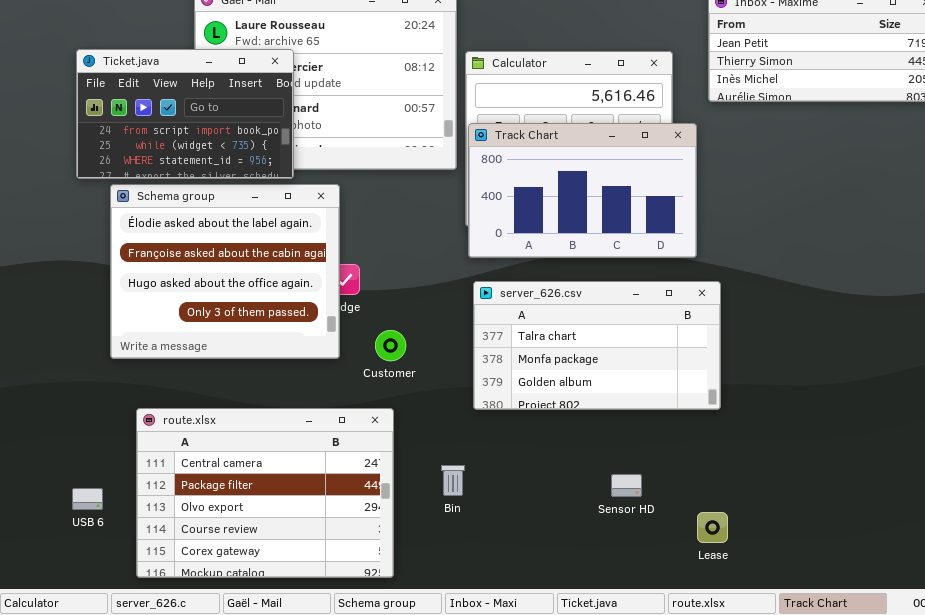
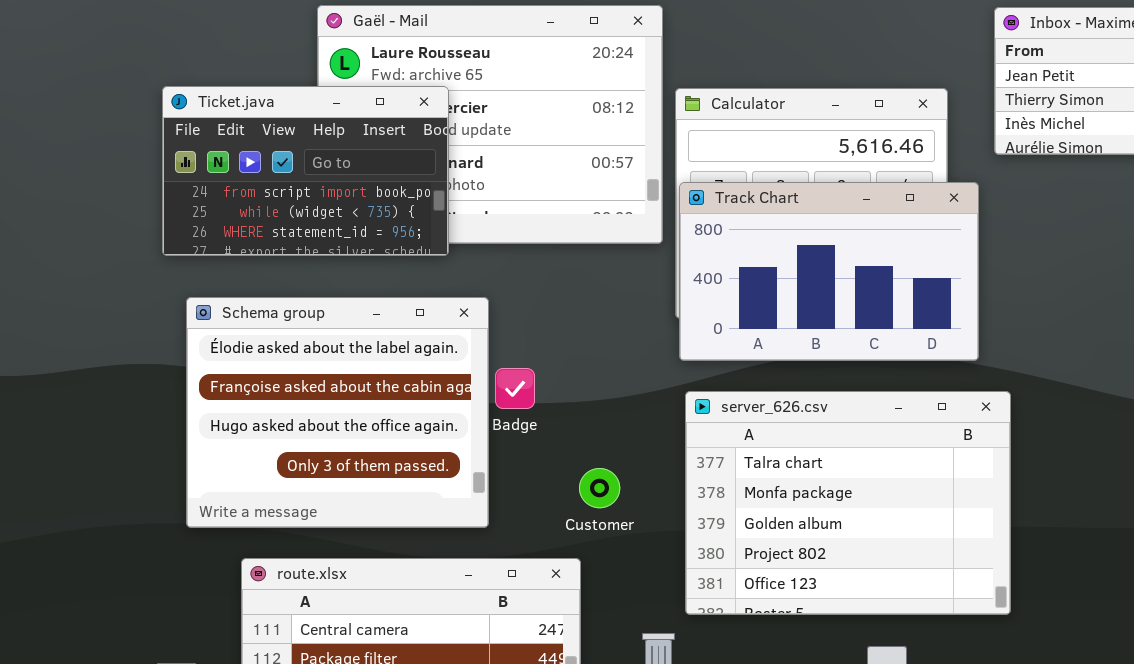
Schema group: [110,184,340,359] -> [186,297,489,528], moved
server_626.csv: [473,281,721,410] -> [685,391,1011,615], resized
Customer: [375,330,406,361] -> [579,468,620,508], moved

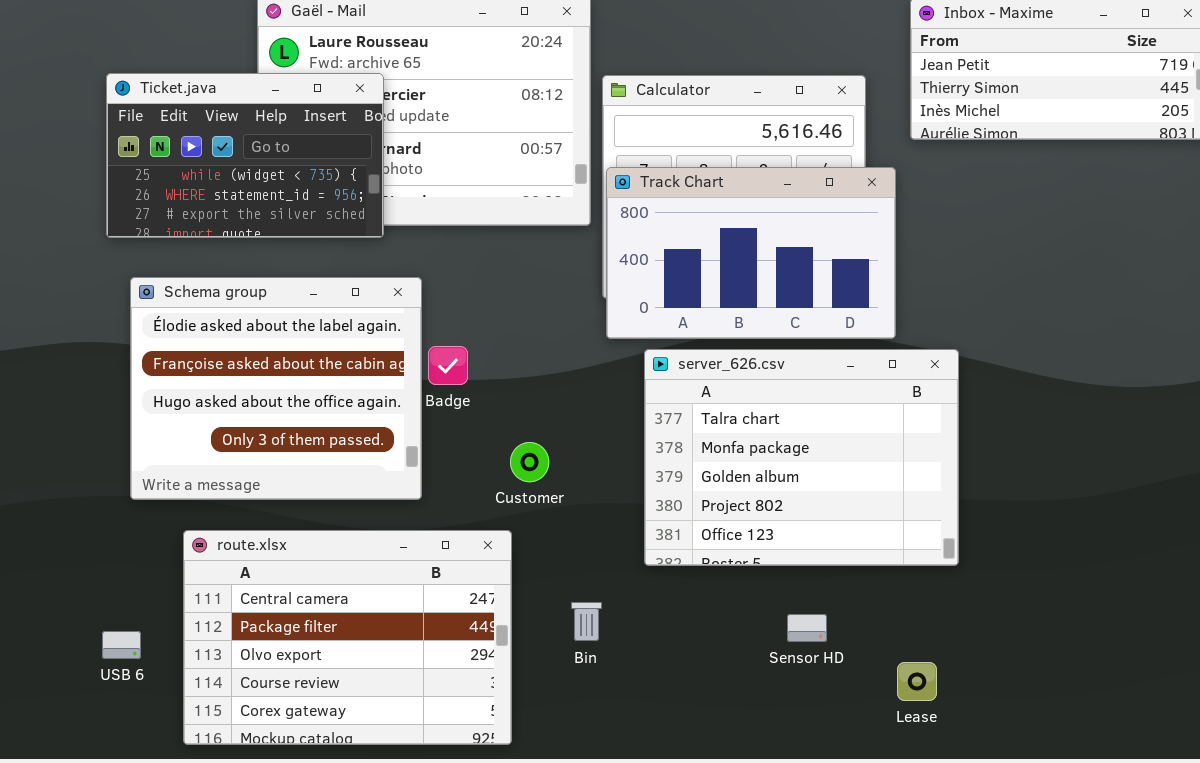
Ticket.java: [162,86,449,256] -> [106,73,384,238], scrolled down 1 row
server_626.csv: [685,391,1011,615] -> [644,349,959,566], moved

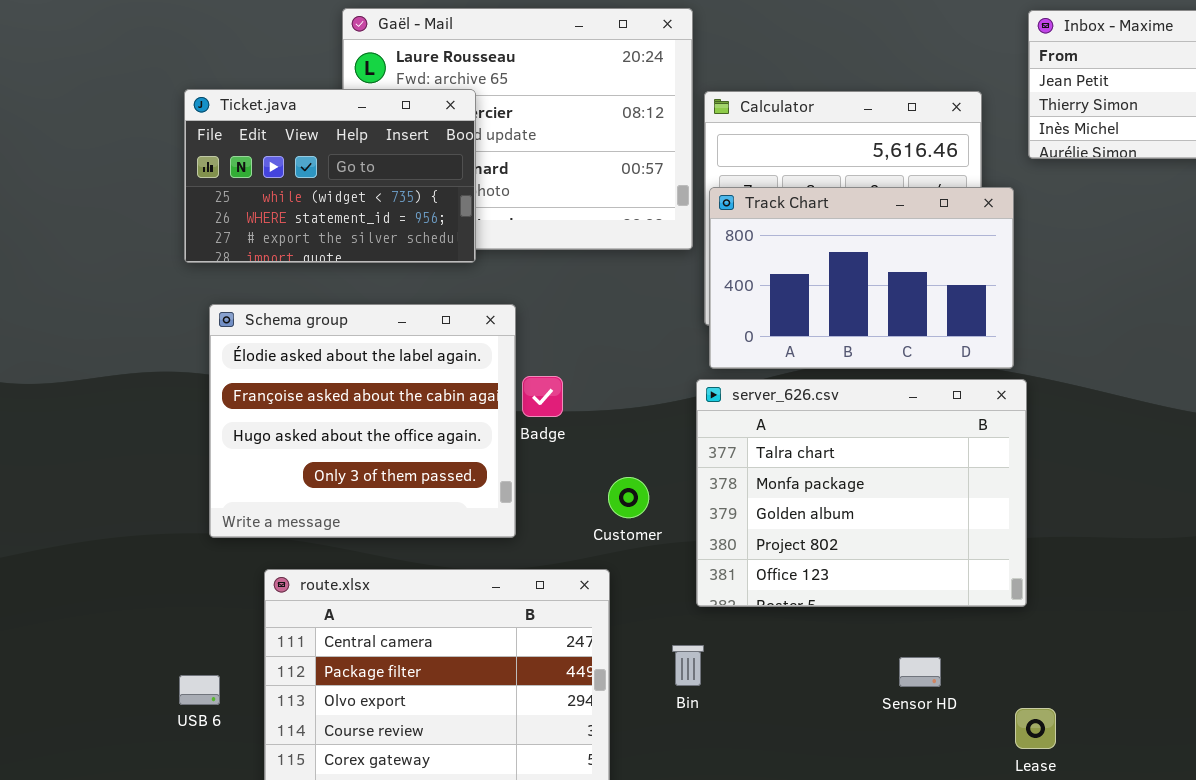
server_626.csv: [644,349,959,566] -> [696,379,1027,607], moved

